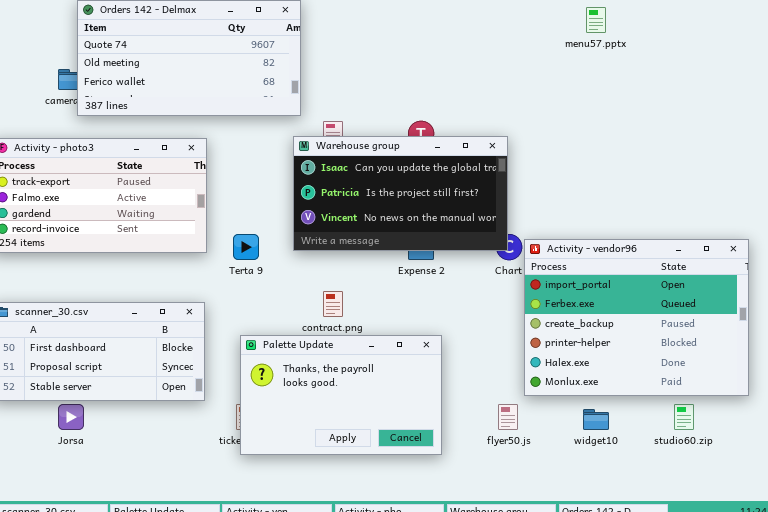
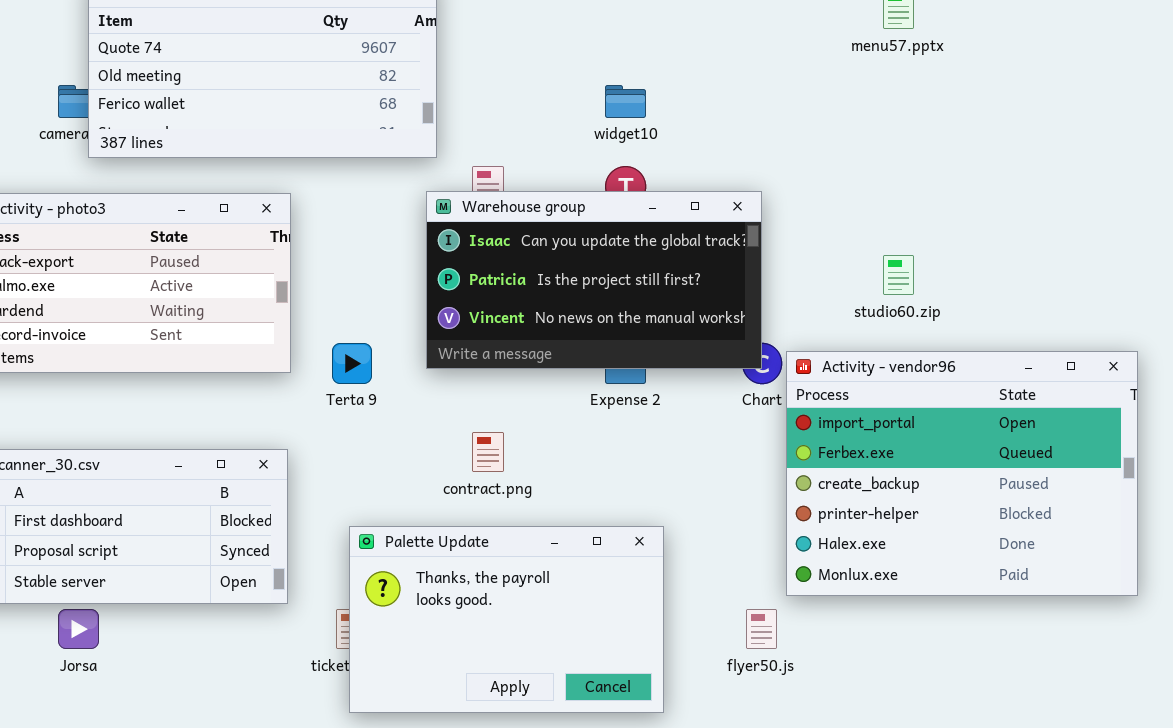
Palette Update: [240,335,442,455] -> [349,526,664,713], moved
studio60.zip: [674,404,694,430] -> [883,255,914,295], moved
widget10: [583,409,609,430] -> [605,85,646,118], moved

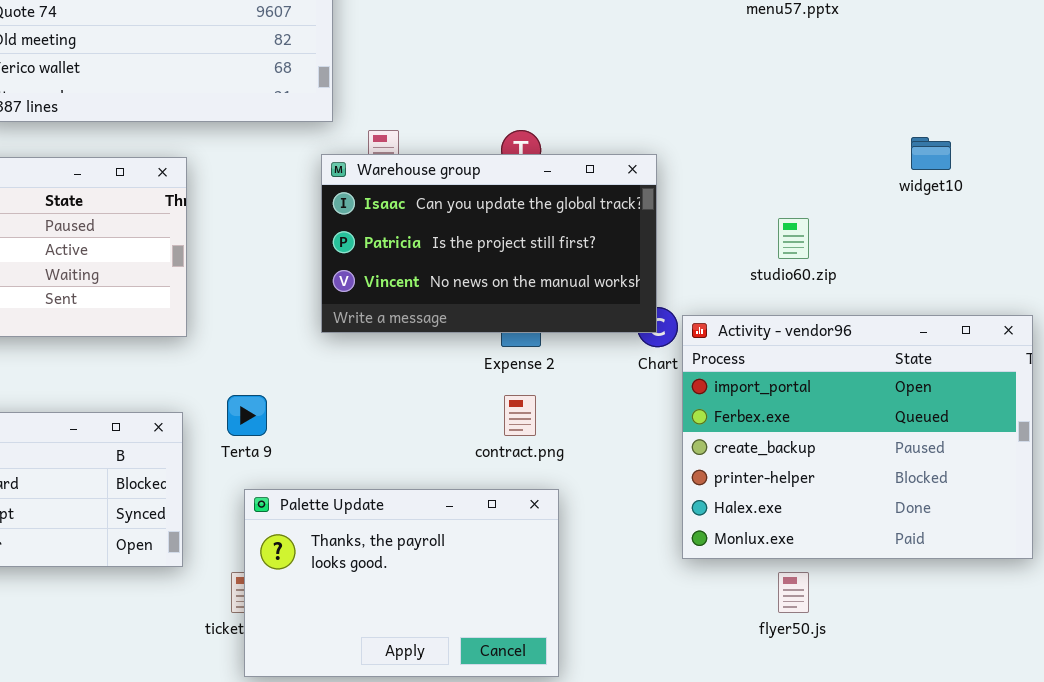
widget10: [605,85,646,118] -> [911,137,951,170], moved
Terta 9: [332,343,372,384] -> [227,395,267,436], moved
contract.png: [472,432,504,472] -> [504,395,536,436], moved
flyer50.js: [746,609,777,649] -> [778,572,809,613], moved

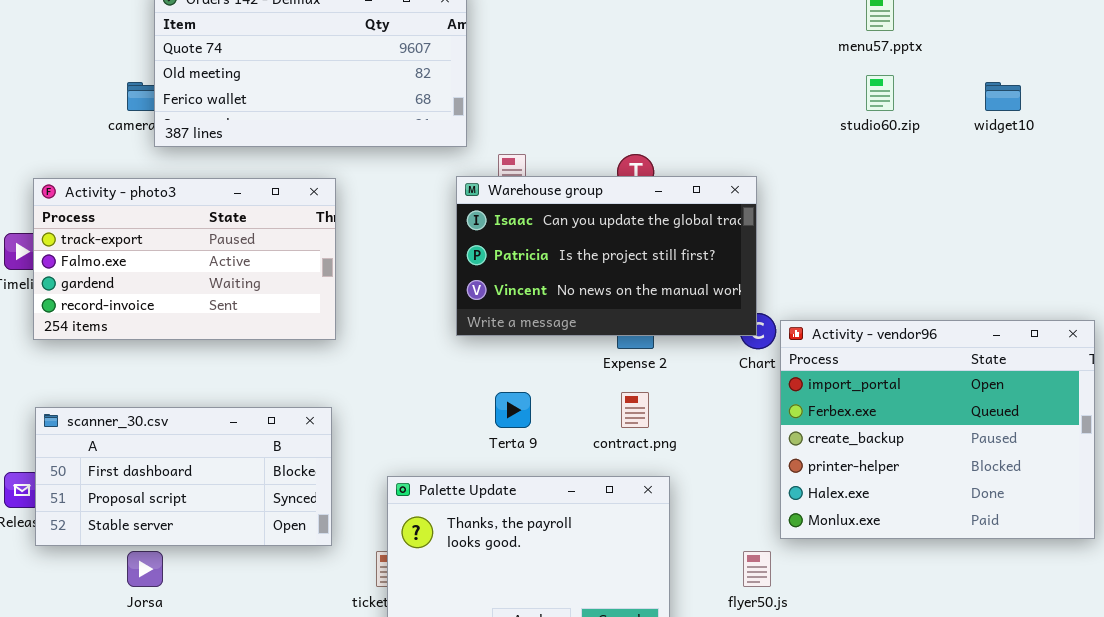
widget10: [911,137,951,170] -> [985,82,1021,111], moved
studio60.zip: [778,218,809,259] -> [866,75,894,111], moved
Terta 9: [227,395,267,436] -> [495,392,531,428], moved
flyer50.js: [778,572,809,613] -> [743,551,771,587], moved

